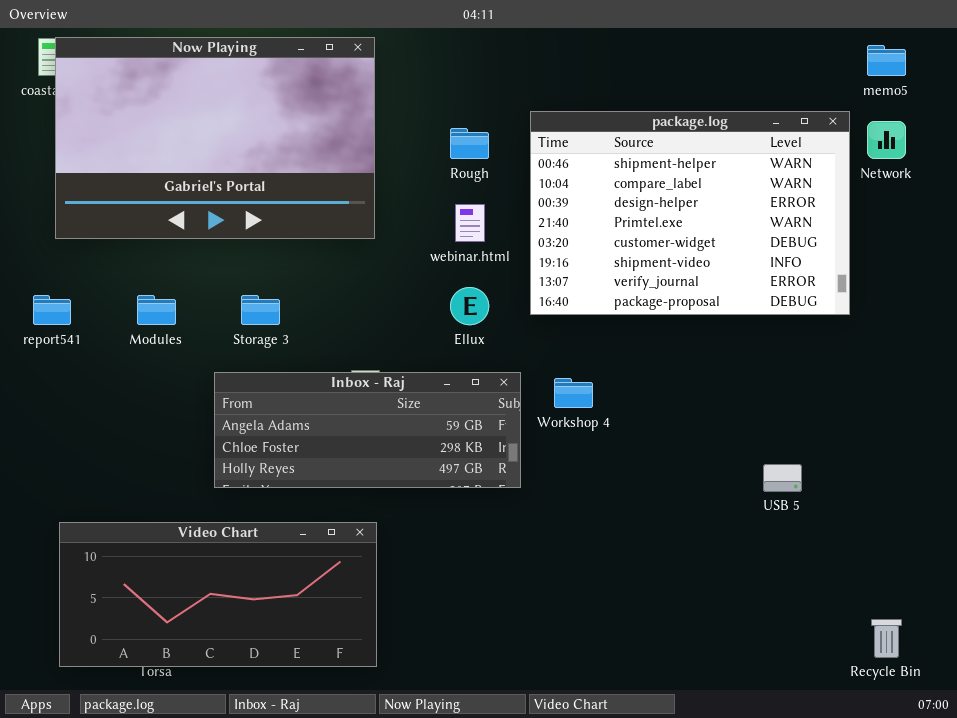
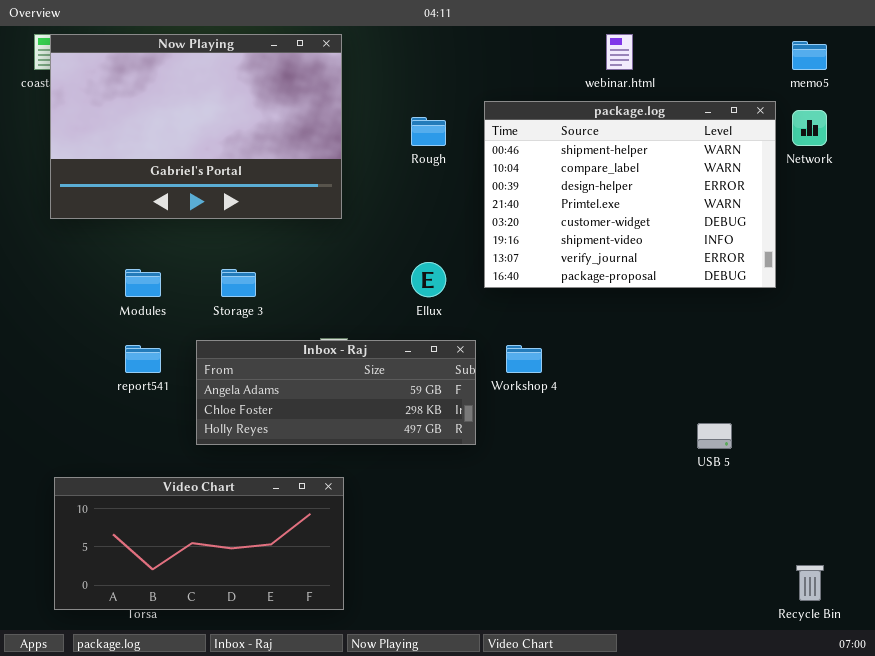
webinar.html: [455,204,485,242] -> [606,34,633,70], moved
report541: [33,295,71,325] -> [125,345,161,373], moved

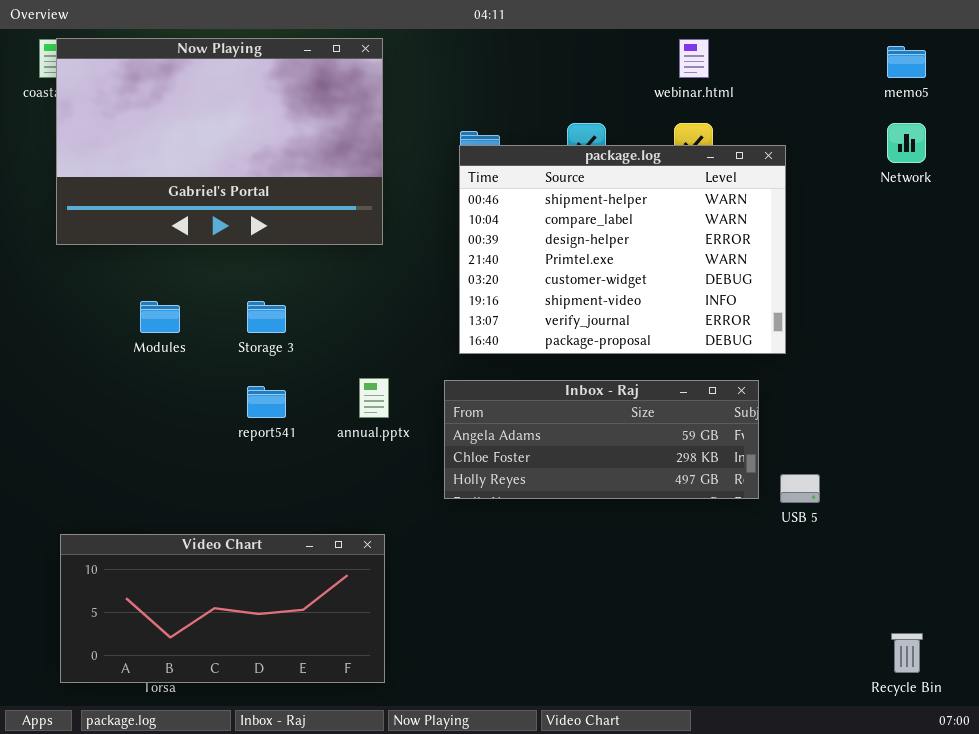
package.log: [484,101,776,288] -> [459,145,786,354], moved
Inbox - Raj: [196,340,476,445] -> [444,380,759,499], moved
report541: [125,345,161,373] -> [247,386,286,418], moved

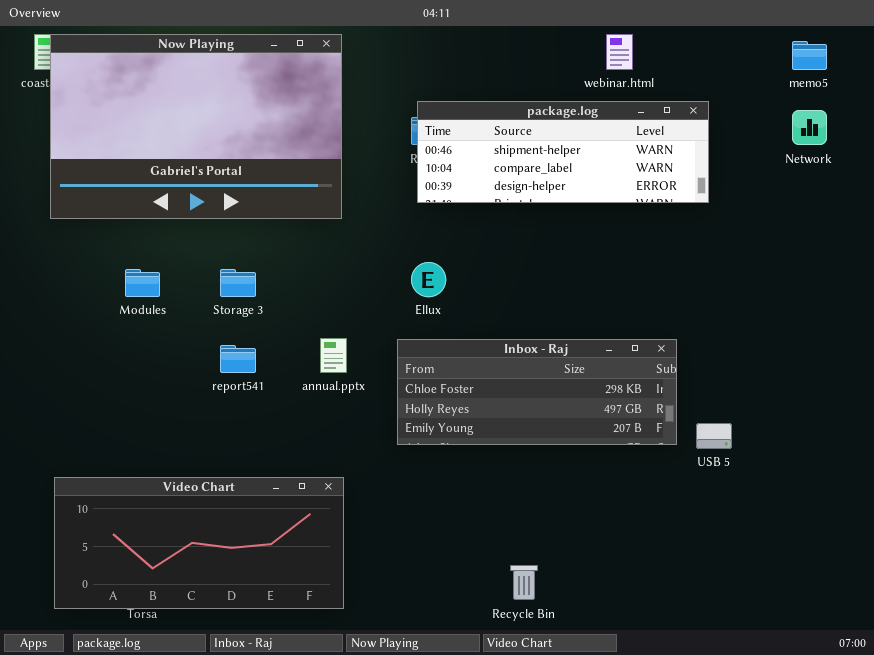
package.log: [459,145,786,354] -> [417,101,709,203], moved, resized
Inbox - Raj: [444,380,759,499] -> [397,339,677,445], scrolled down 1 row
Recycle Bin: [891,633,923,673] -> [510,565,538,600], moved

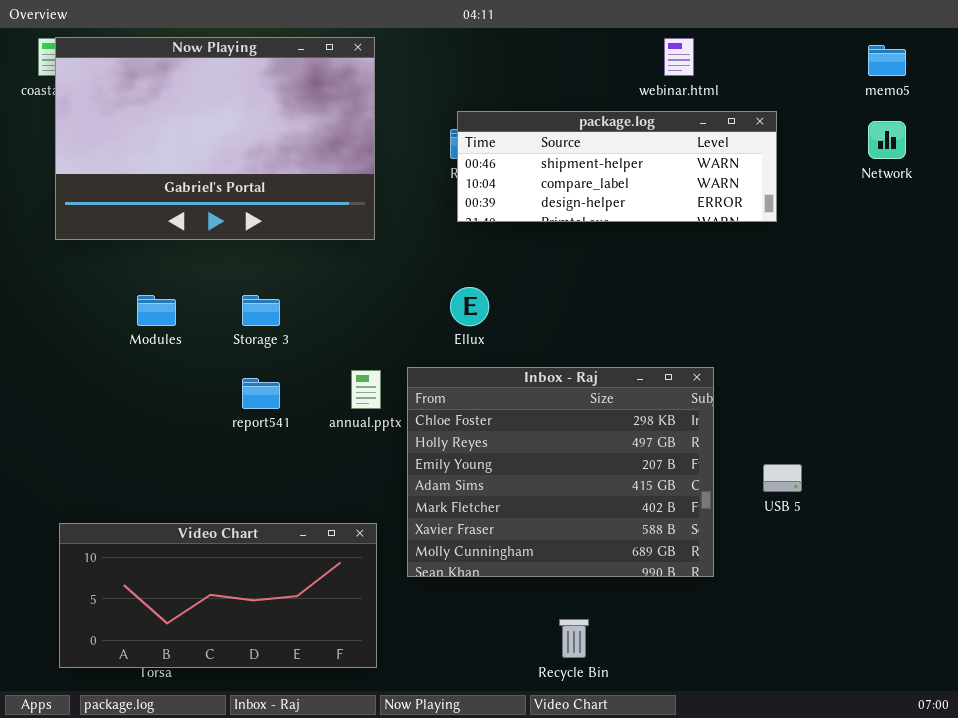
Inbox - Raj: [397,339,677,445] -> [407,367,714,577], moved, resized

